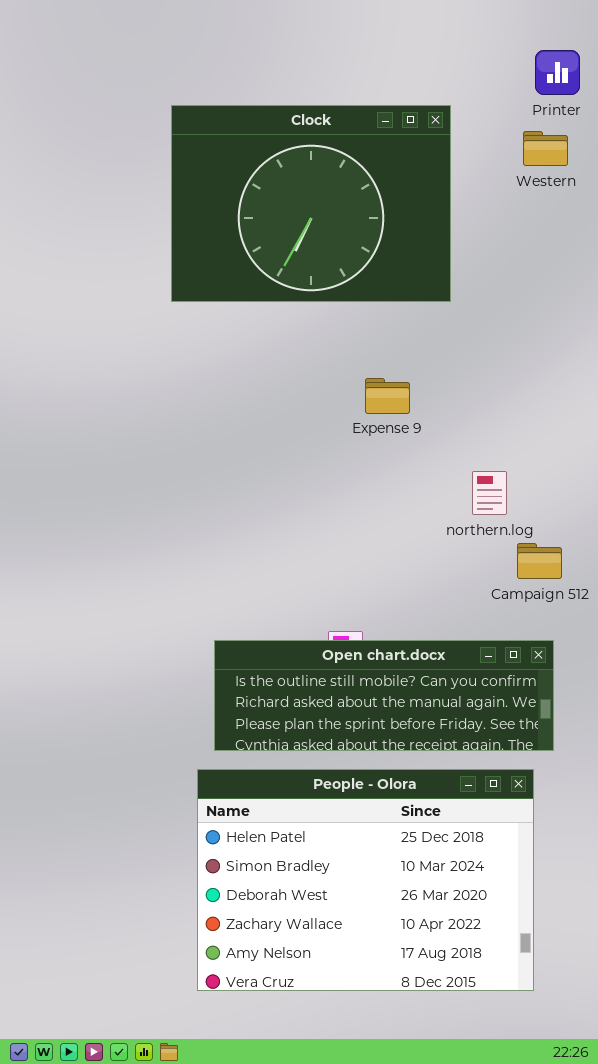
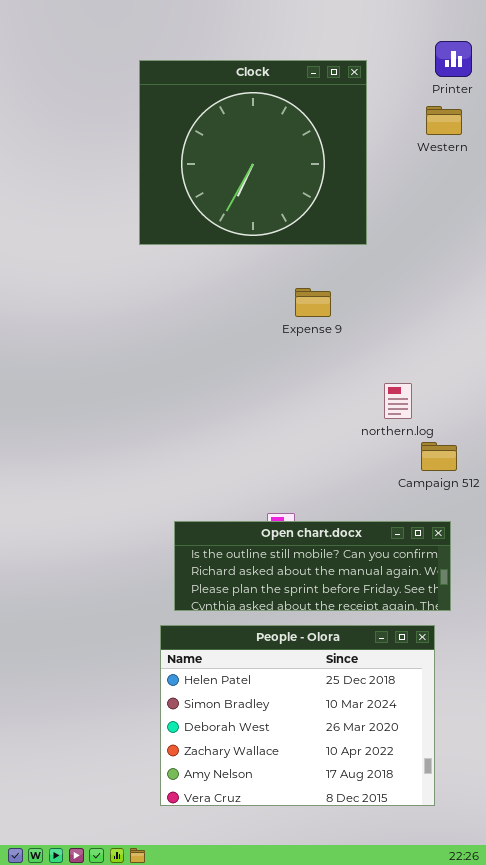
Clock: [171,105,451,302] -> [139,60,367,245], resized
Expense 9: [365,378,410,414] -> [295,288,331,317], moved

